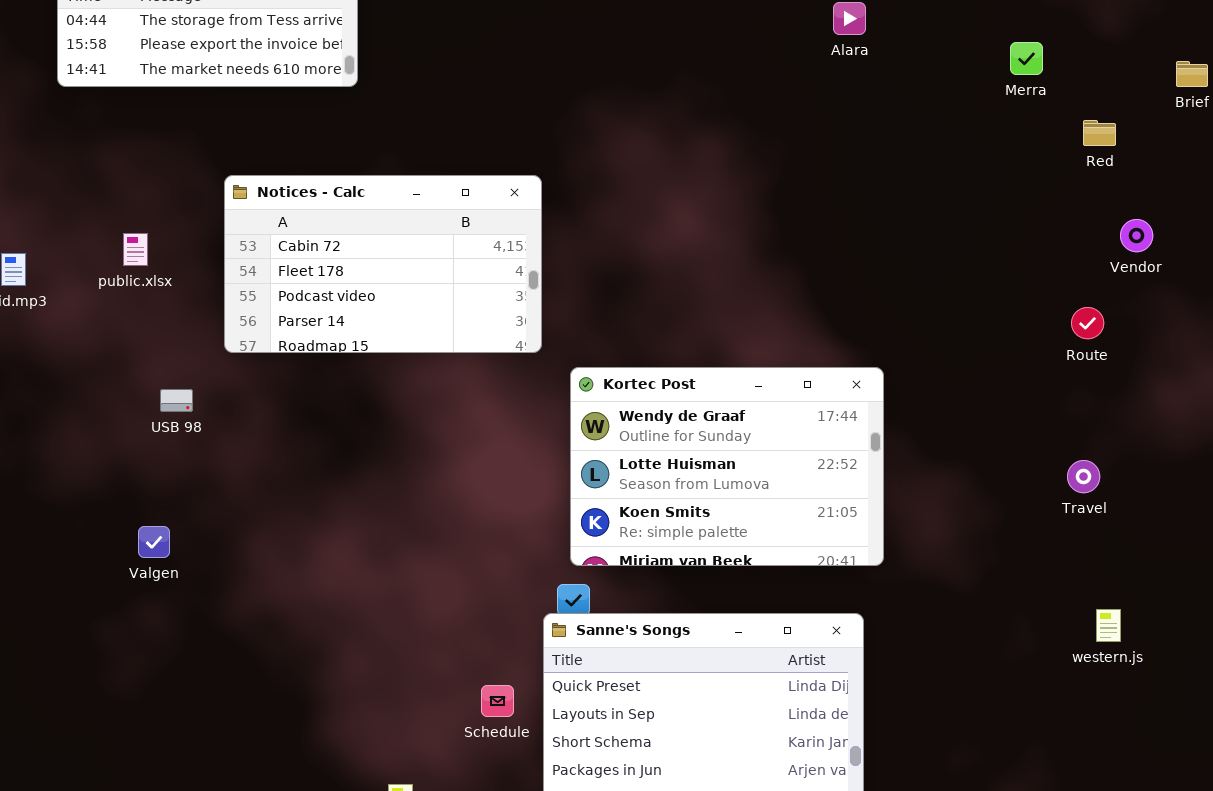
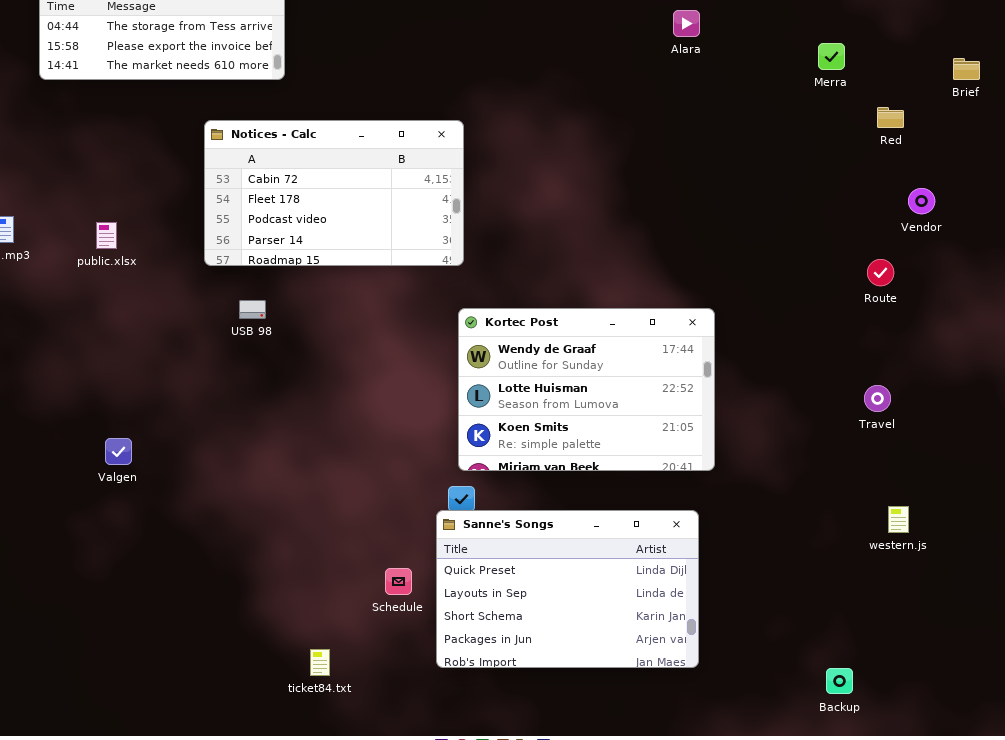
Notices - Calc: [224,175,542,353] -> [204,120,464,266], moved
public.xlsx: [123,233,148,266] -> [96,222,117,249], moved
USB 98: [160,389,193,412] -> [239,300,266,319], moved

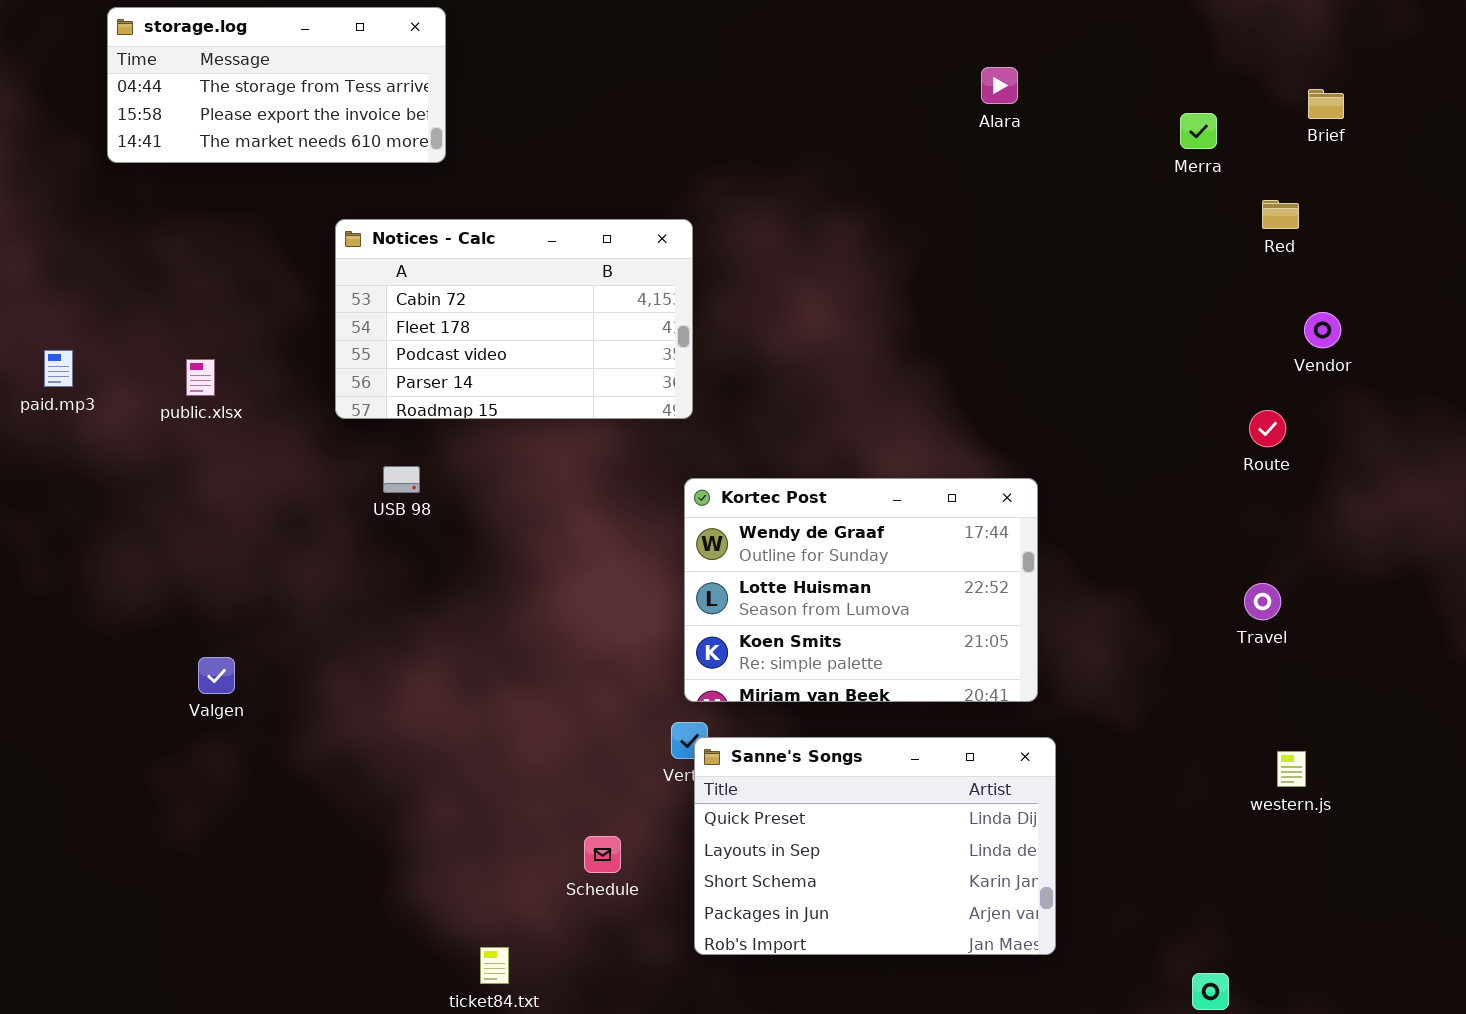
Brief: [953,58,980,80] -> [1308,89,1344,119], moved
Sanne's Songs: [436,510,699,668] -> [694,737,1056,955], moved

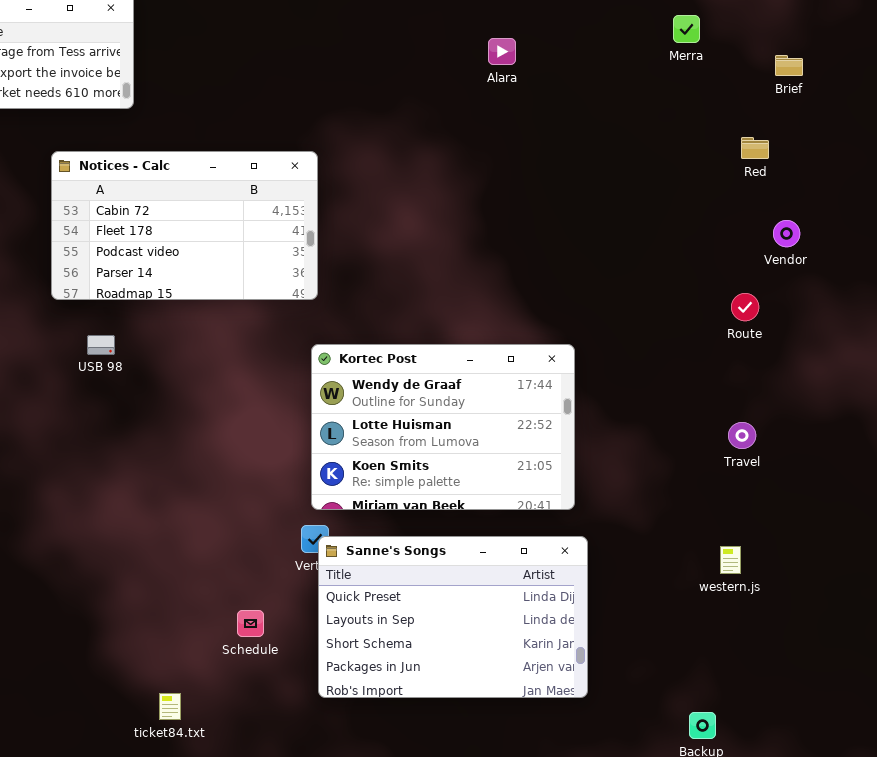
Alara: [981,67,1018,104] -> [488,38,516,65], moved
Merra: [1180,113,1217,149] -> [673,15,700,43], moved
western.js: [1277,751,1306,787] -> [720,546,741,574], moved

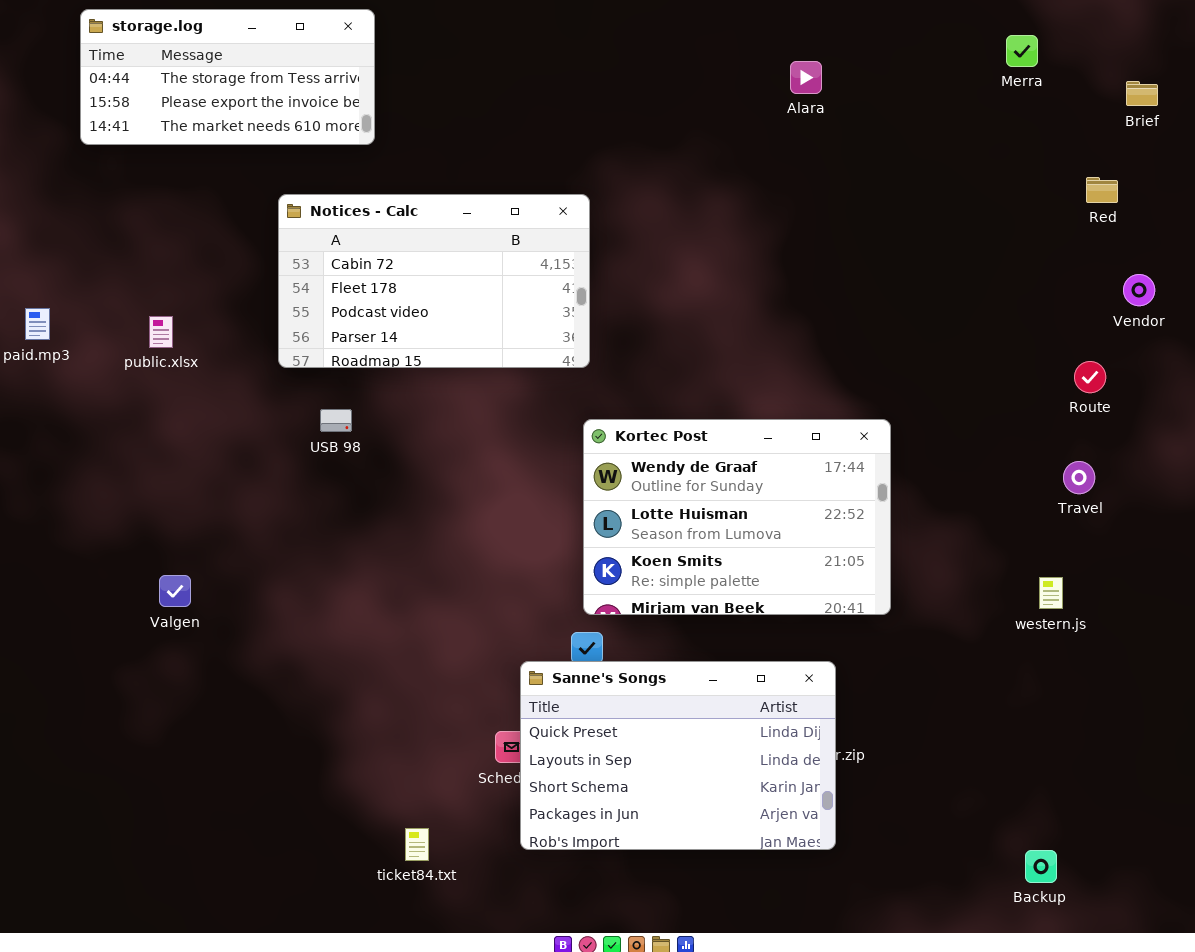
Travel: [728,422,756,449] -> [1063,461,1095,494], moved
Sanne's Songs: [318,536,588,698] -> [520,661,836,850], moved
western.js: [720,546,741,574] -> [1039,577,1063,609], moved

